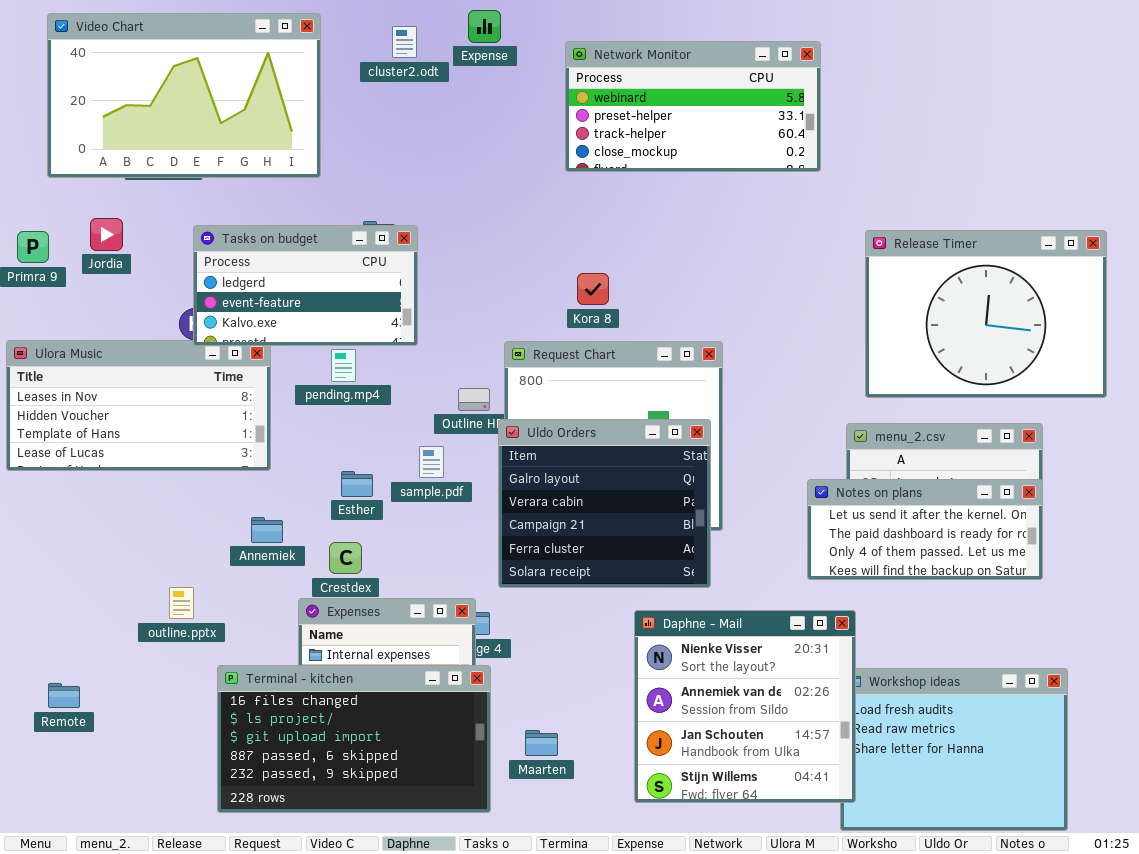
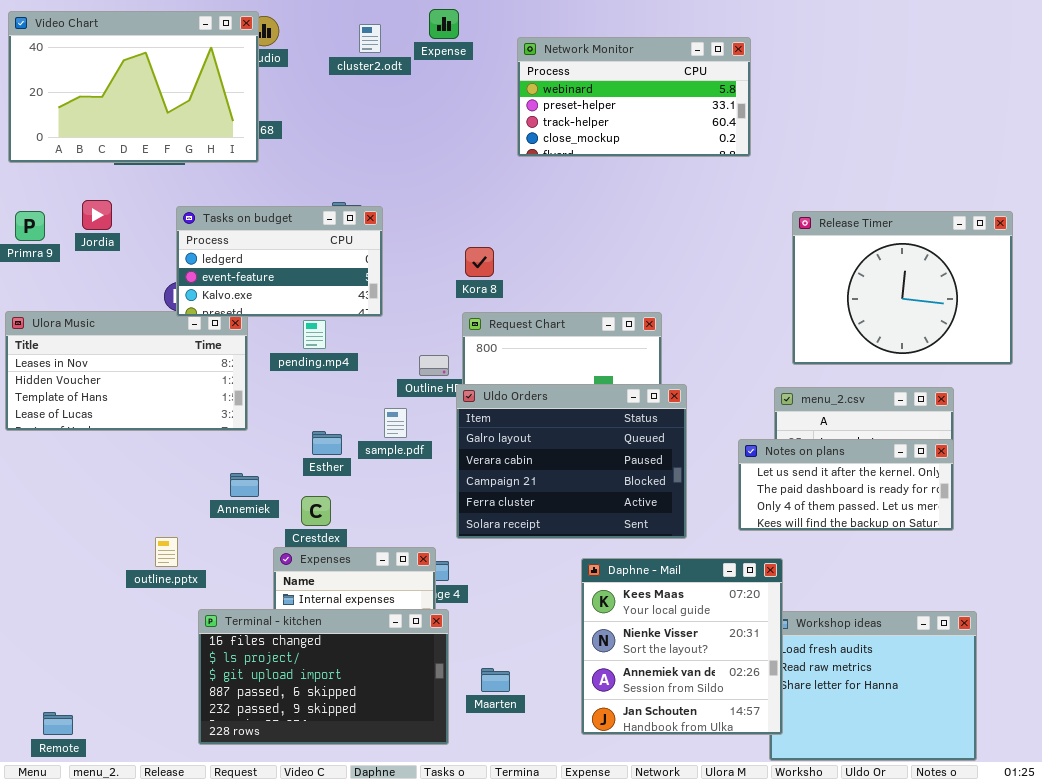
Video Chart: [47,13,321,178] -> [8,11,259,163], moved
Kora 8: [577,273,609,305] -> [465,247,494,277], moved
Uldo Orders: [498,419,711,588] -> [456,384,687,539], resized
Daphne - Mail: [634,610,856,803] -> [581,558,783,735], scrolled up 1 row
Remote: [48,683,80,708] -> [43,712,73,735], moved

